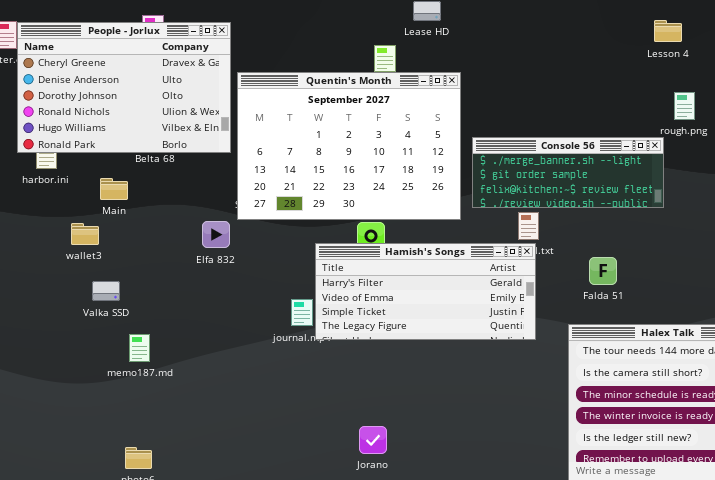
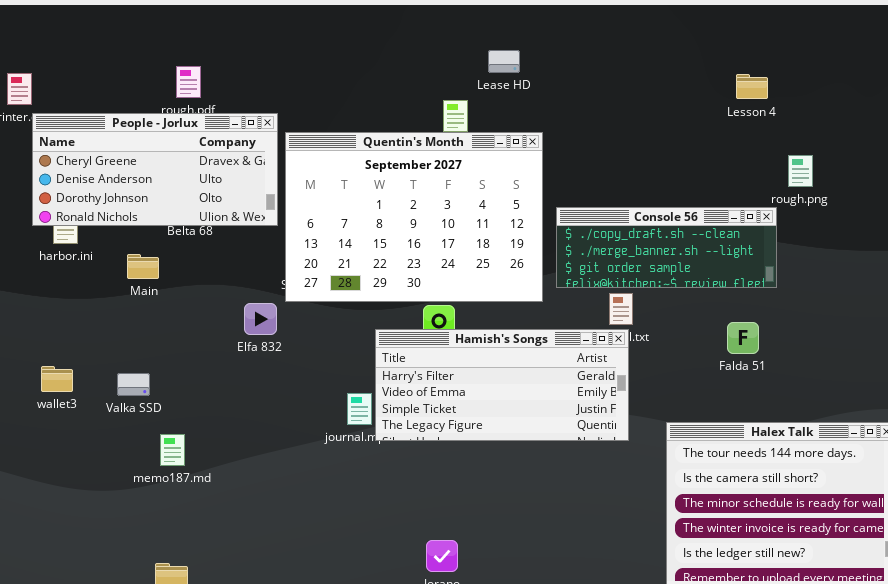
Lesson 4: [654,20,682,42] -> [736,74,768,99], moved
People - Jorlux: [17,22,231,153] -> [32,113,278,226], resized
Console 56: [472,137,664,208] -> [556,207,777,288], scrolled up 1 row
wallet3: [71,223,99,245] -> [41,366,73,392], moved
Falda 51: [589,257,617,285] -> [727,322,759,354], moved

